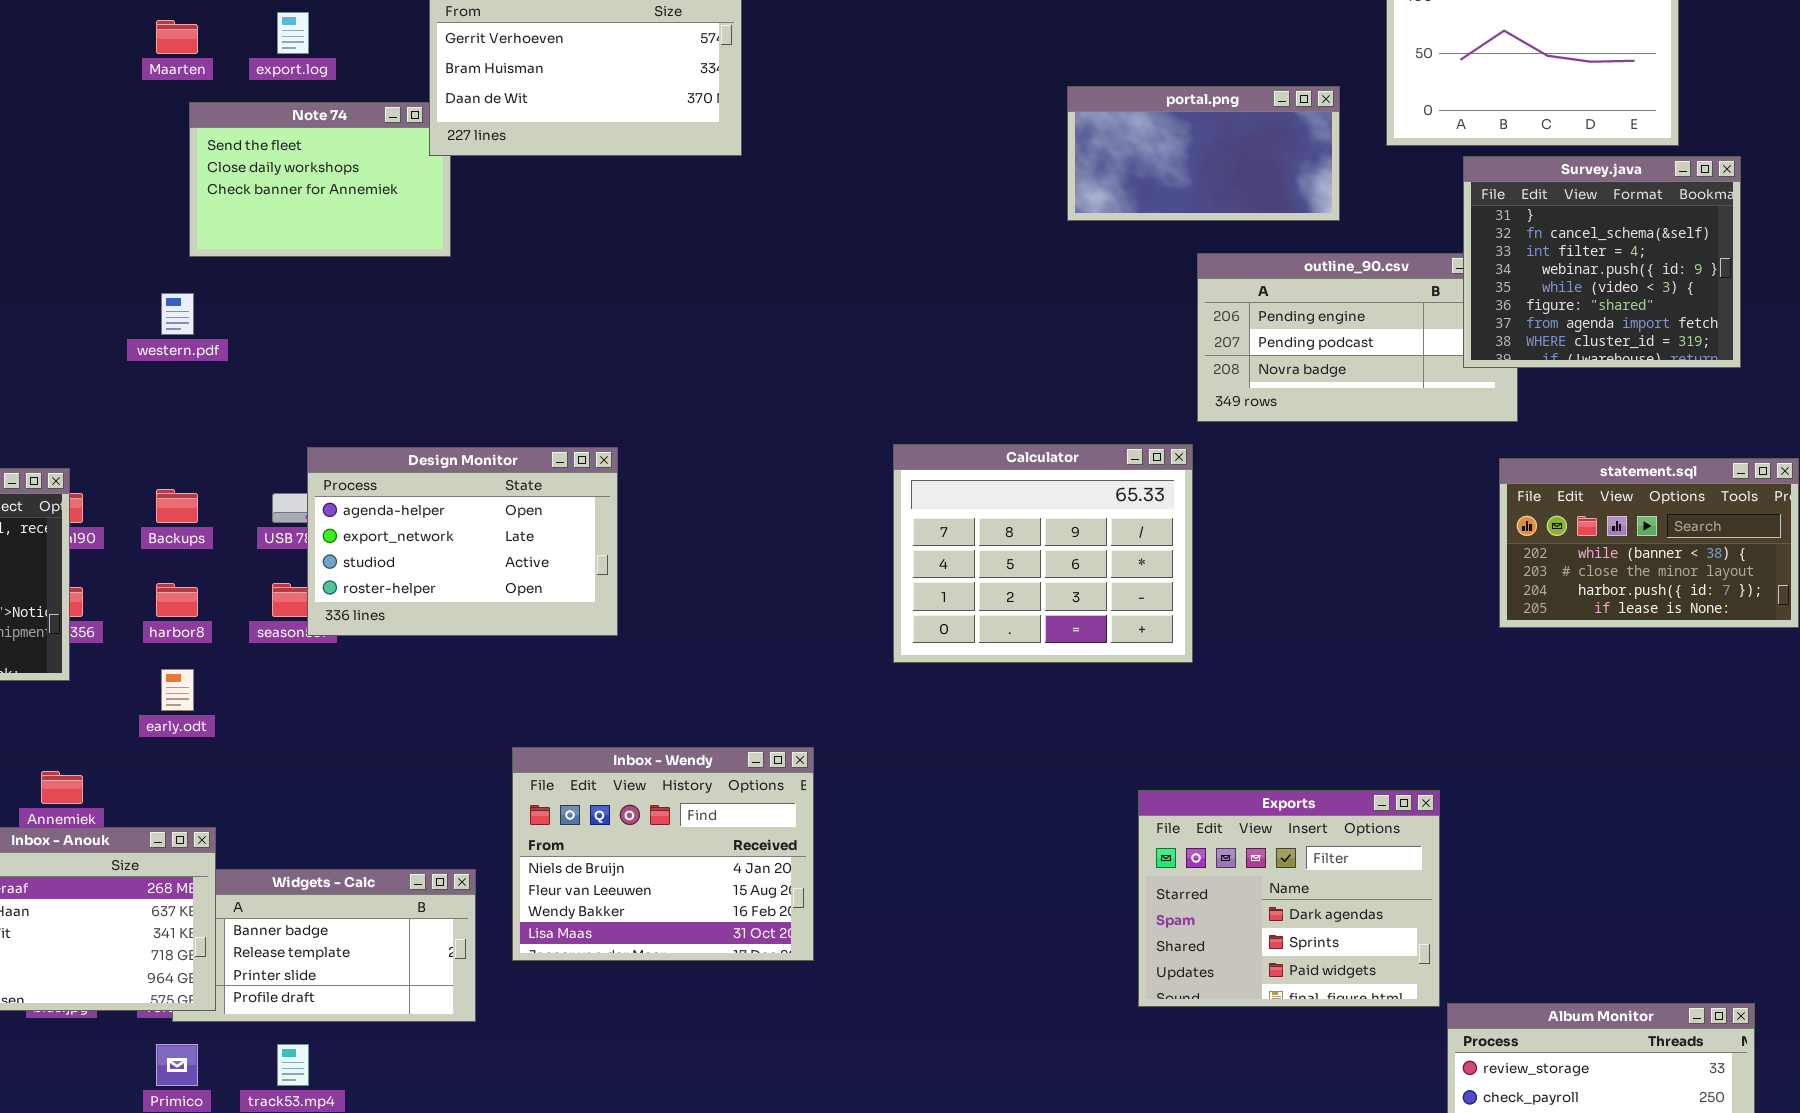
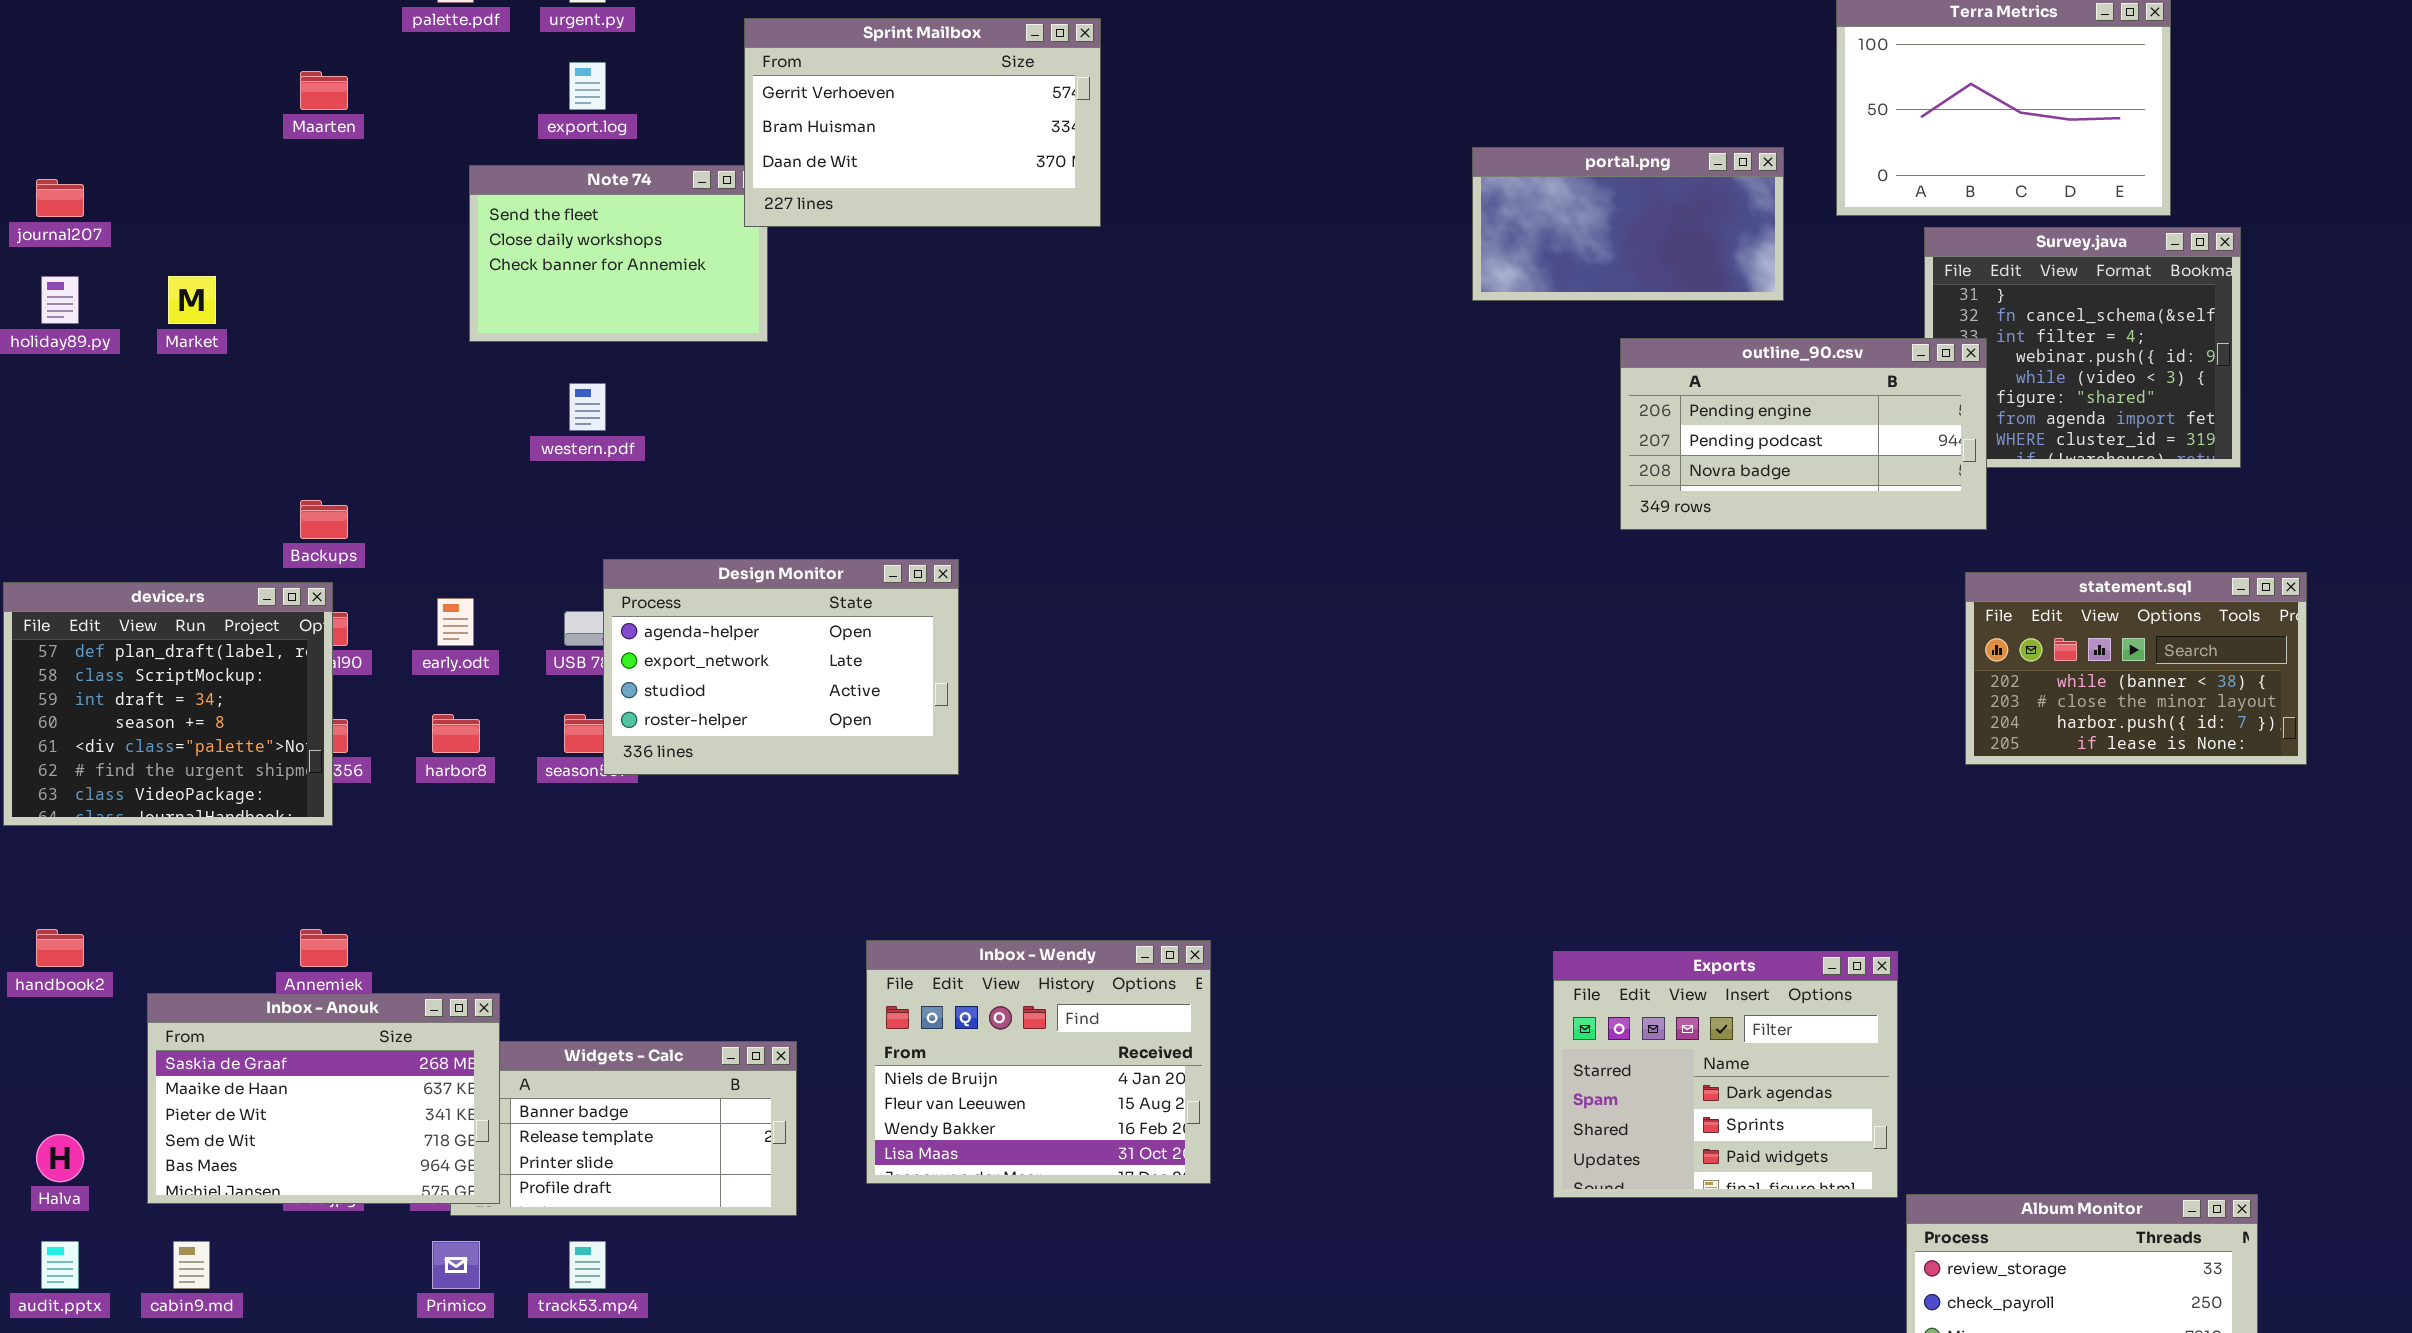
Maarten: [156,20,198,54] -> [300,71,348,110], moved
outline_90.csv: [1197,253,1518,422] -> [1620,338,1987,530], raised
western.pdf: [161,293,194,335] -> [569,383,606,431], moved
Calculator: [893,444,1193,663] -> none, closed
Backups: [156,489,198,523] -> [300,500,348,539], moved
early.odt: [161,669,194,711] -> [437,598,474,646], moved
Inbox - Wendy: [512,747,814,961] -> [866,940,1211,1184], moved

